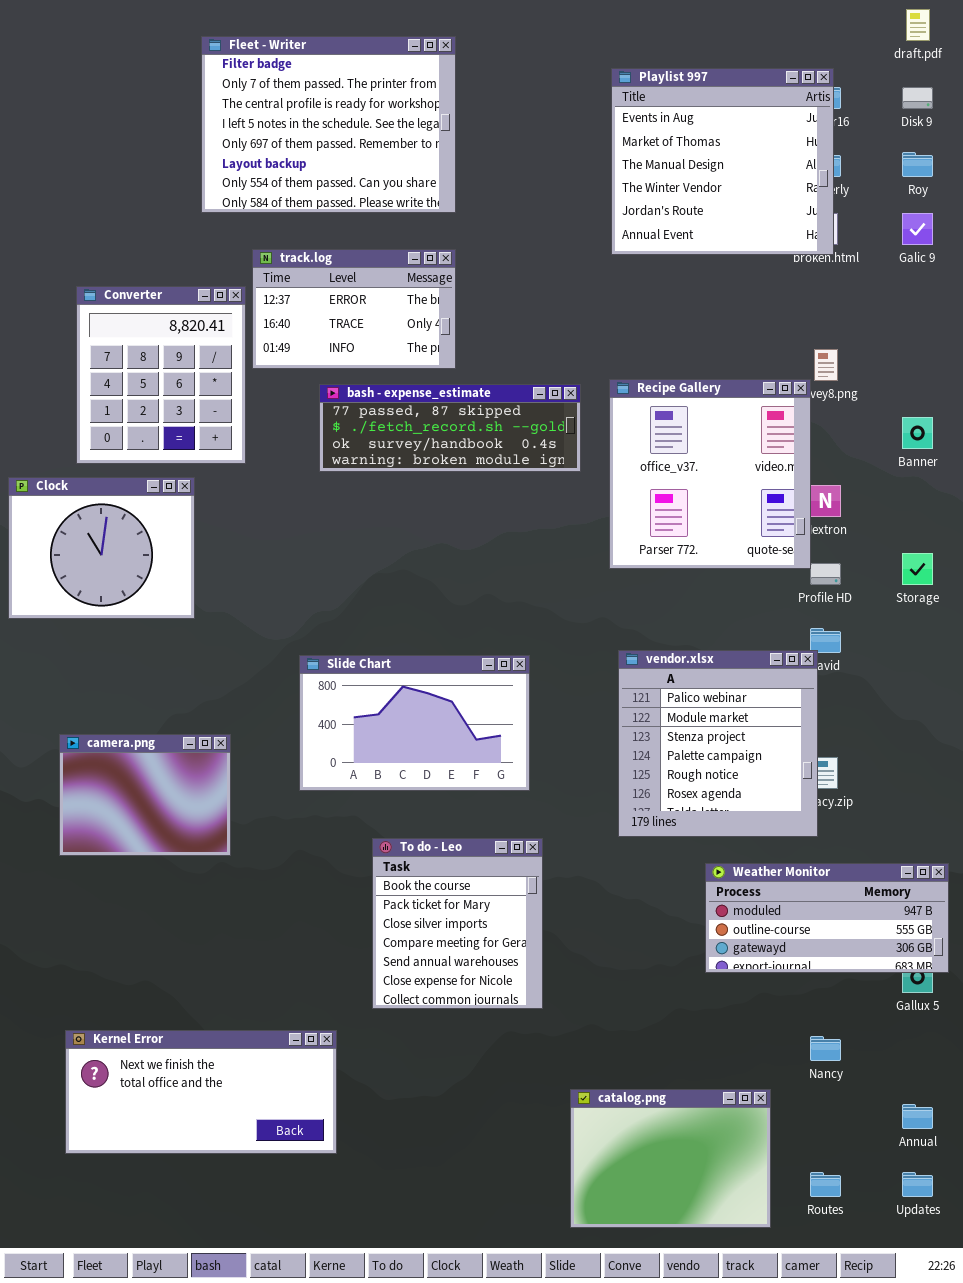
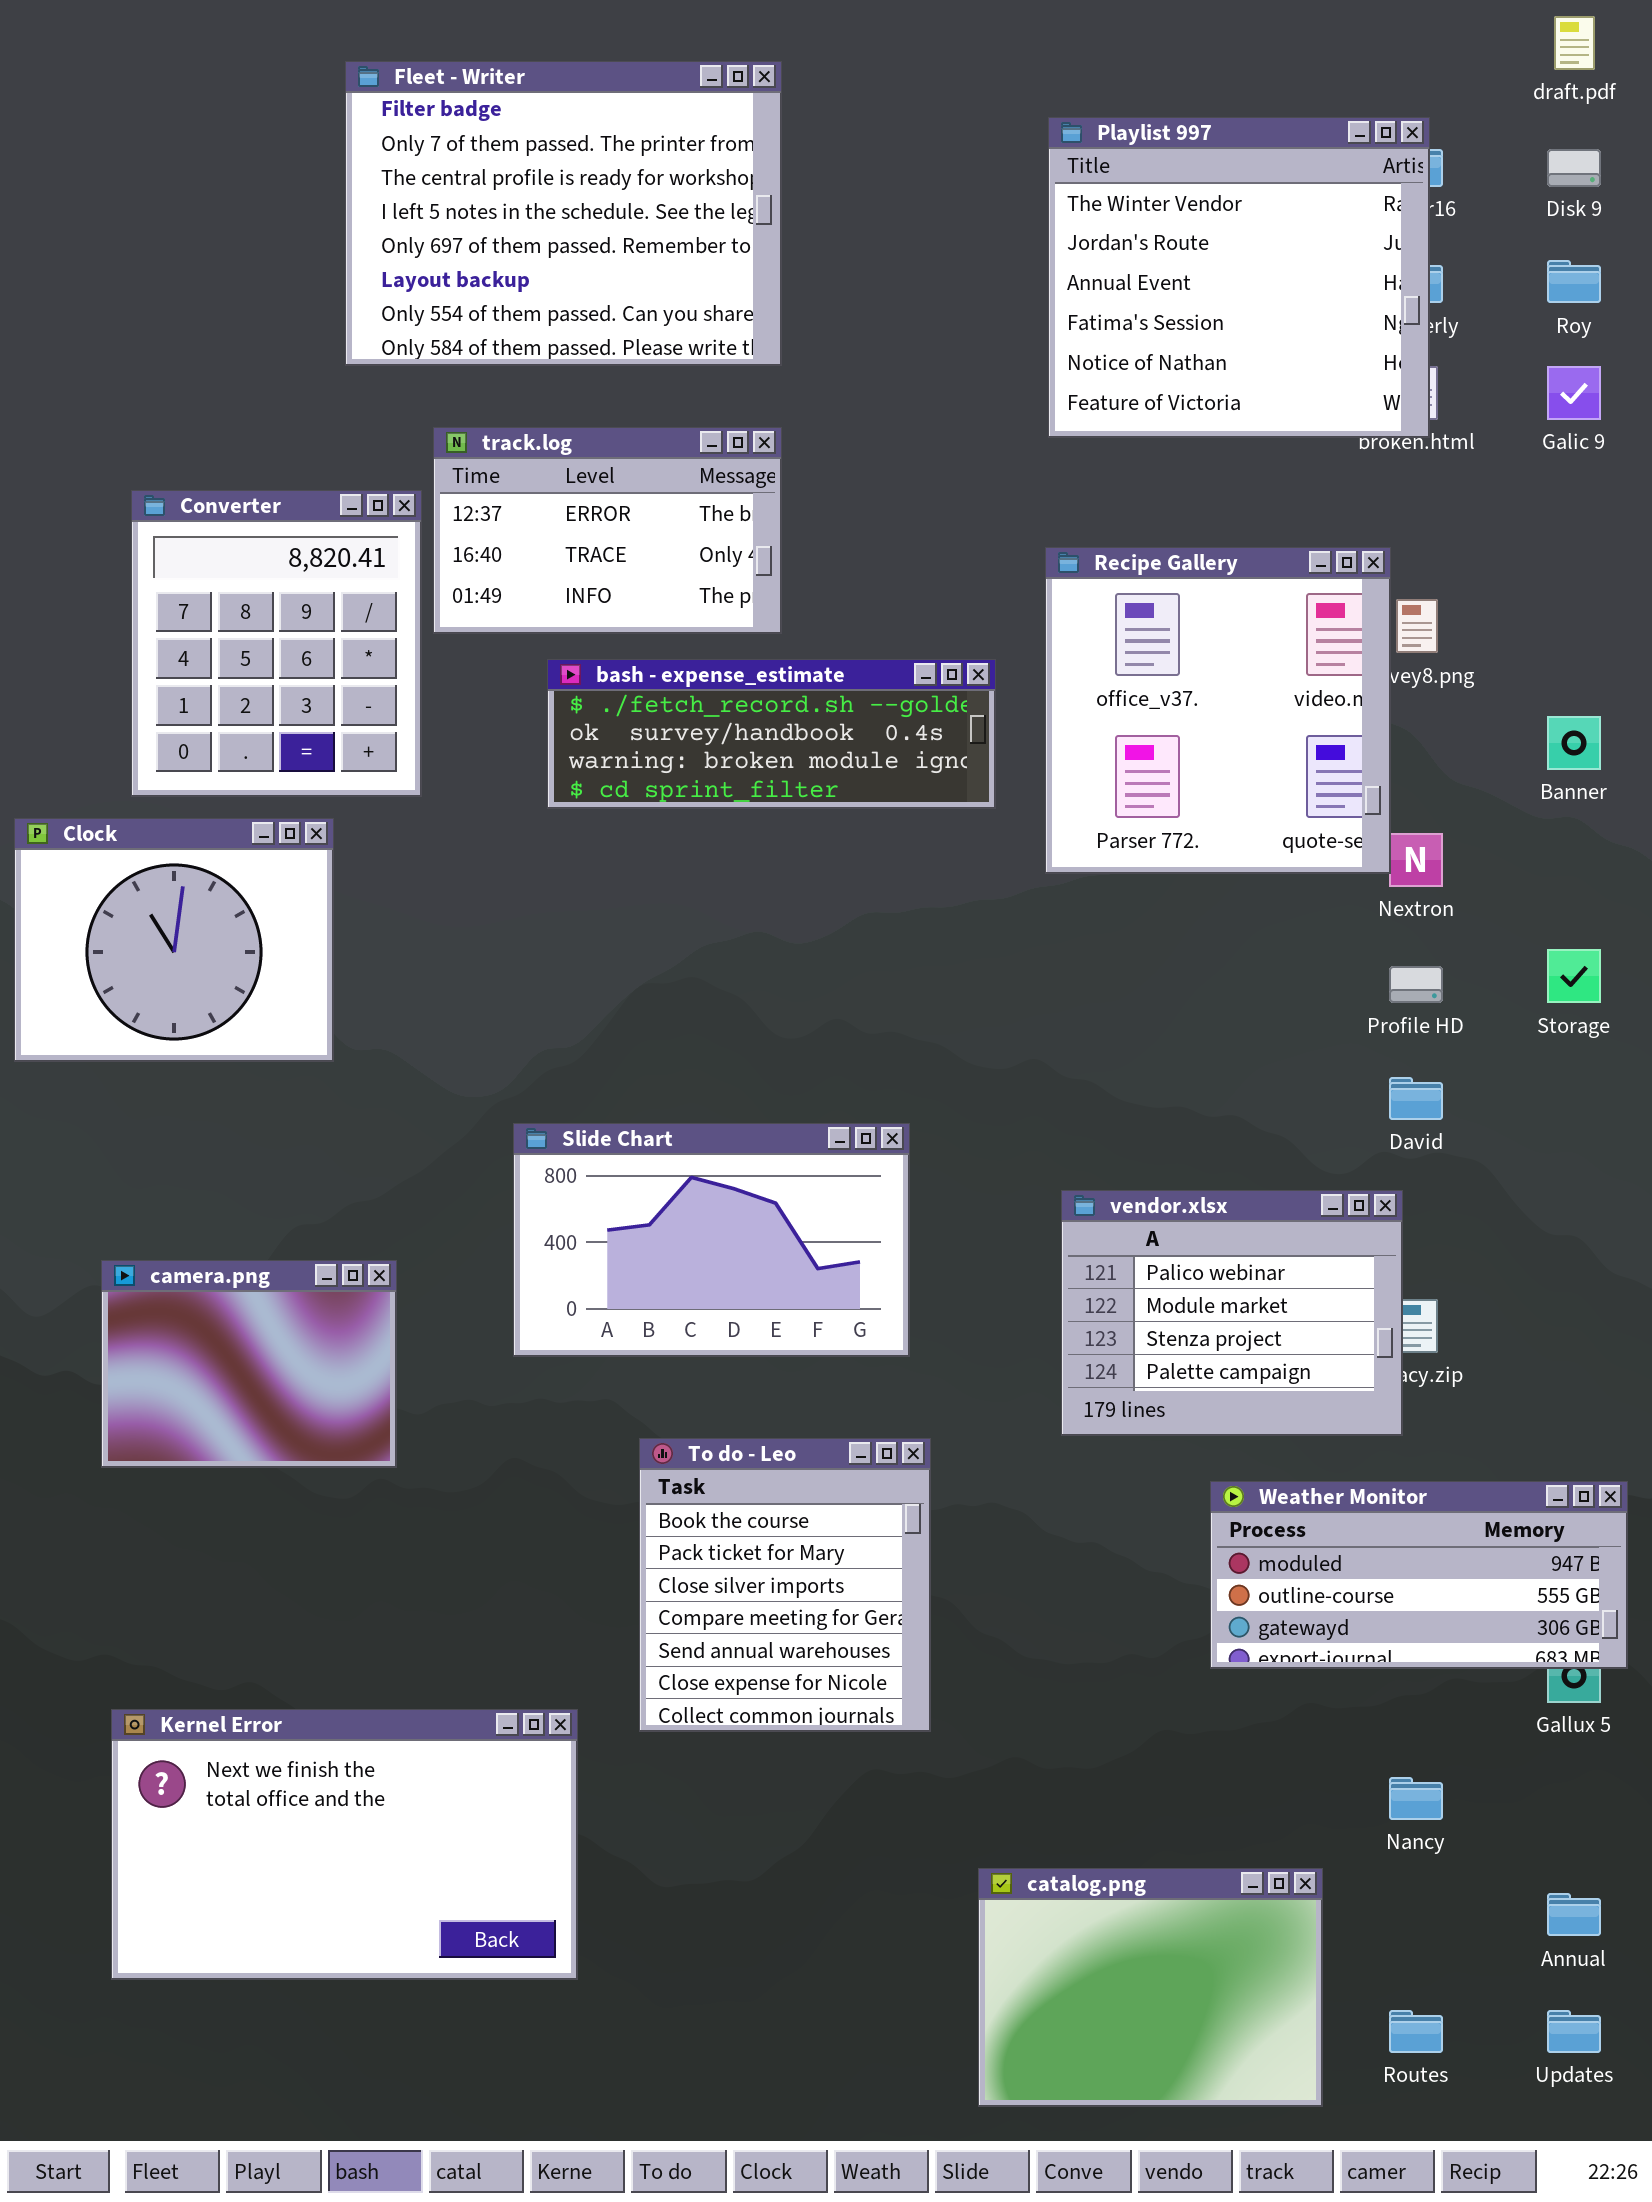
Playlist 997: [611,68,834,255] -> [1048,117,1430,438], scrolled down 3 rows
Recipe Gallery: [609,379,811,569] -> [1045,547,1391,874], moved
bash - expense_estimate: [319,384,581,472] -> [547,659,996,809], scrolled down 1 row
vendor.xlsx: [618,650,818,837] -> [1061,1190,1403,1436], resized
Kernel Error: [65,1030,337,1154] -> [111,1709,578,1980], resized

